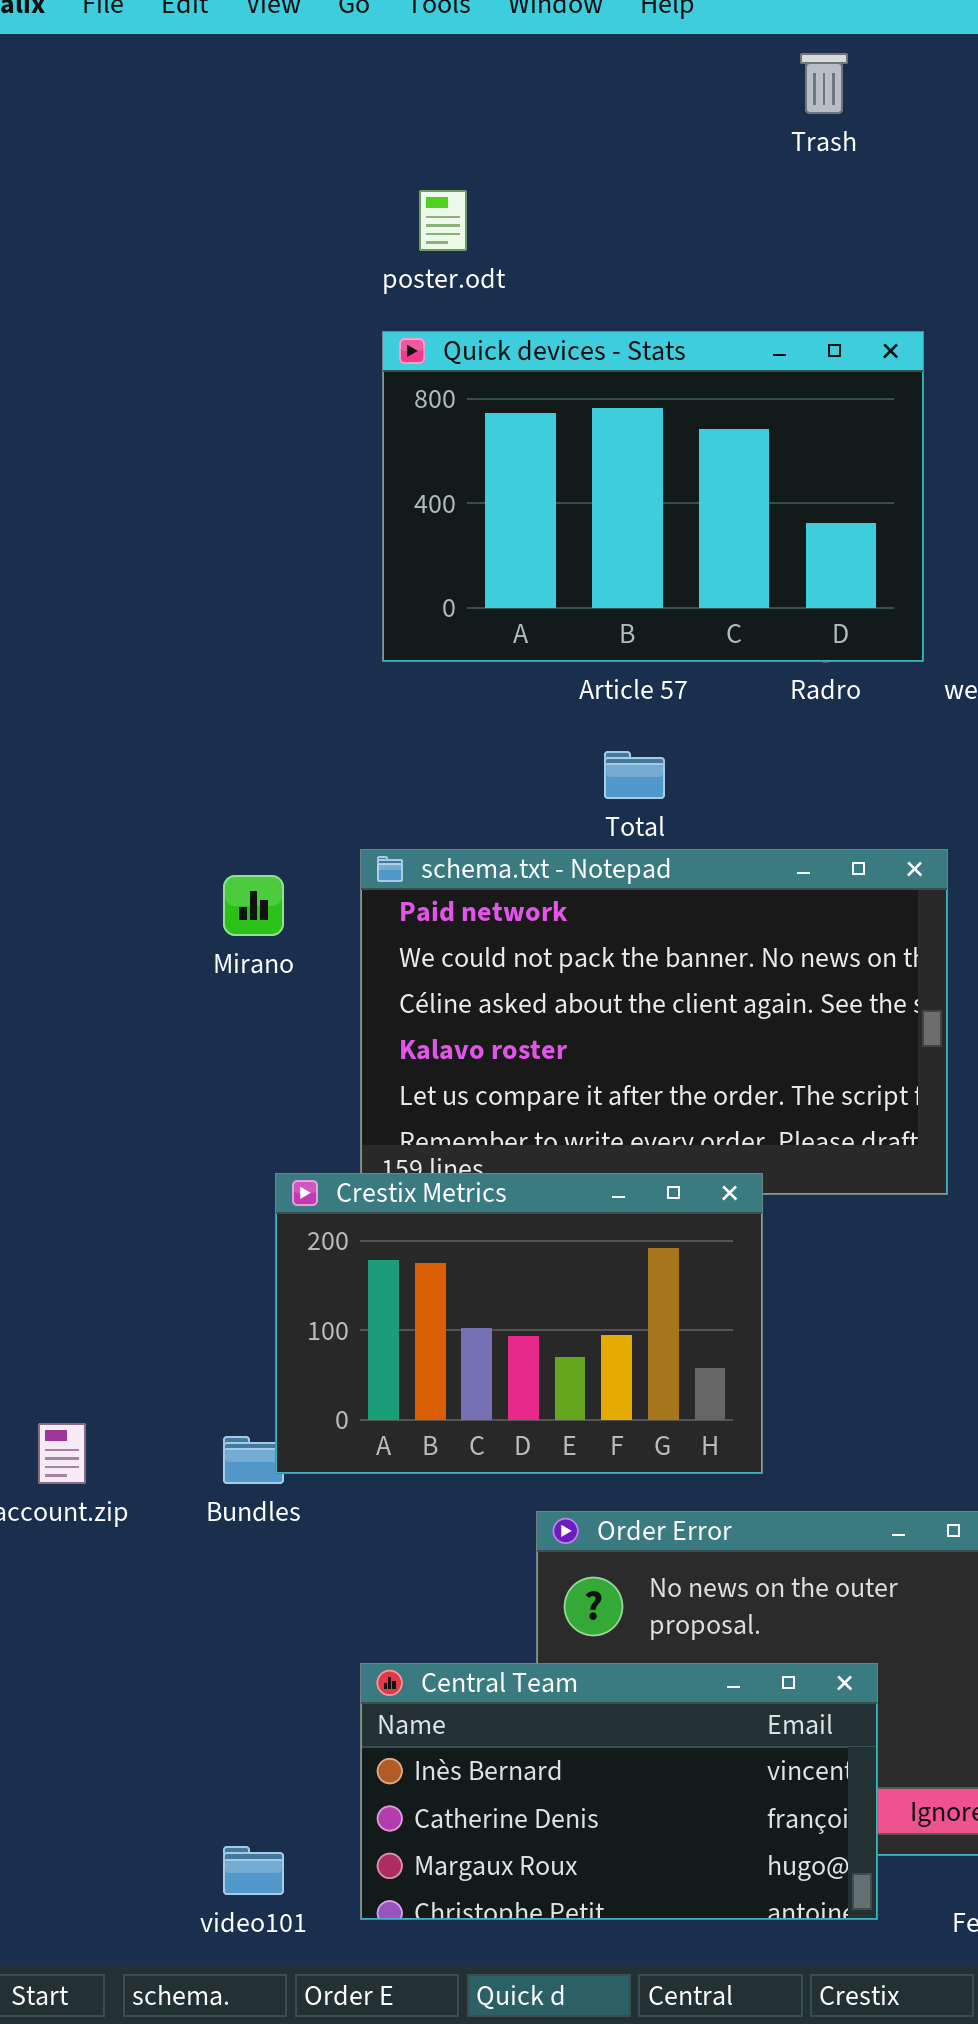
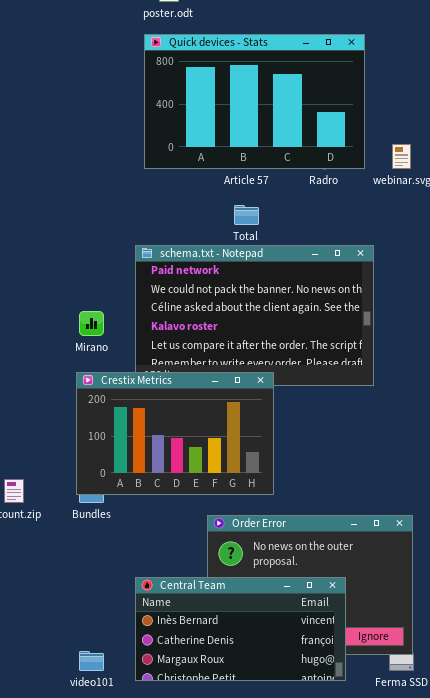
Mirano: [223,875,284,936] -> [79,311,104,336], moved
Crestix Metrics: [275,1173,763,1474] -> [76,372,274,495], moved

